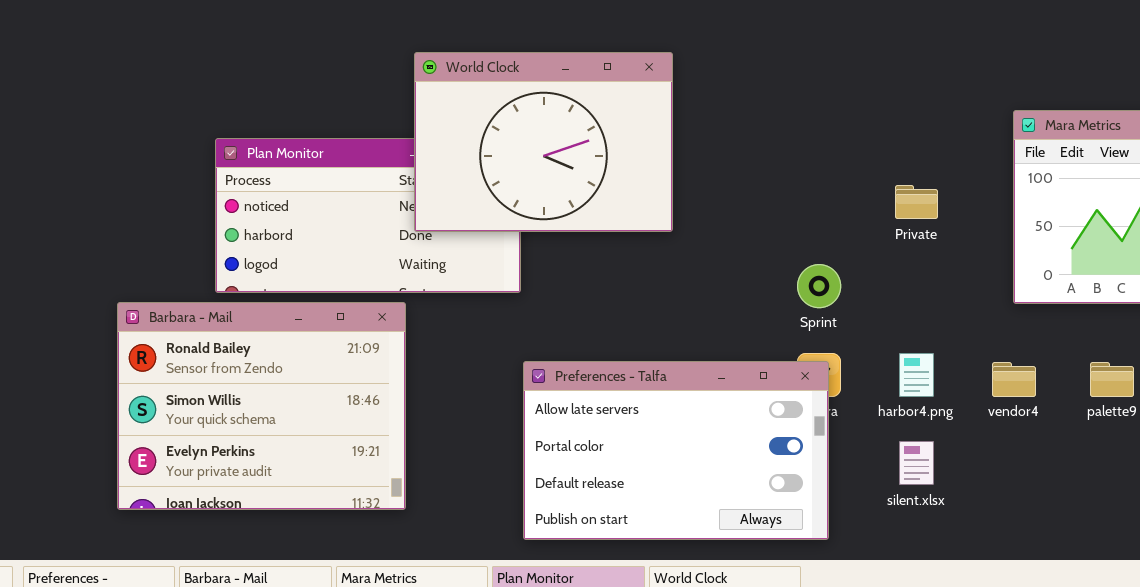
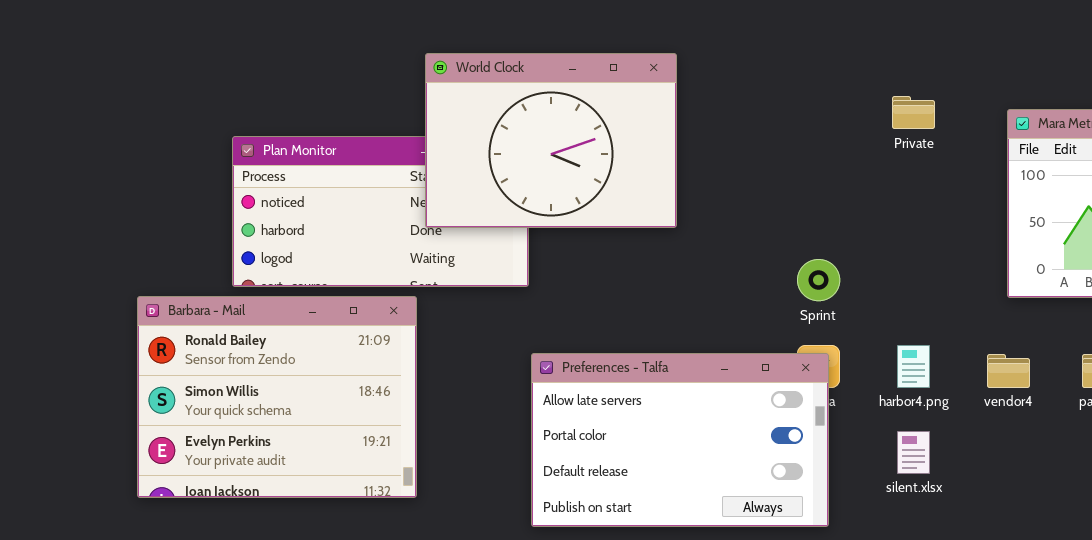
Private: [895,185,938,219] -> [892,96,935,129], moved

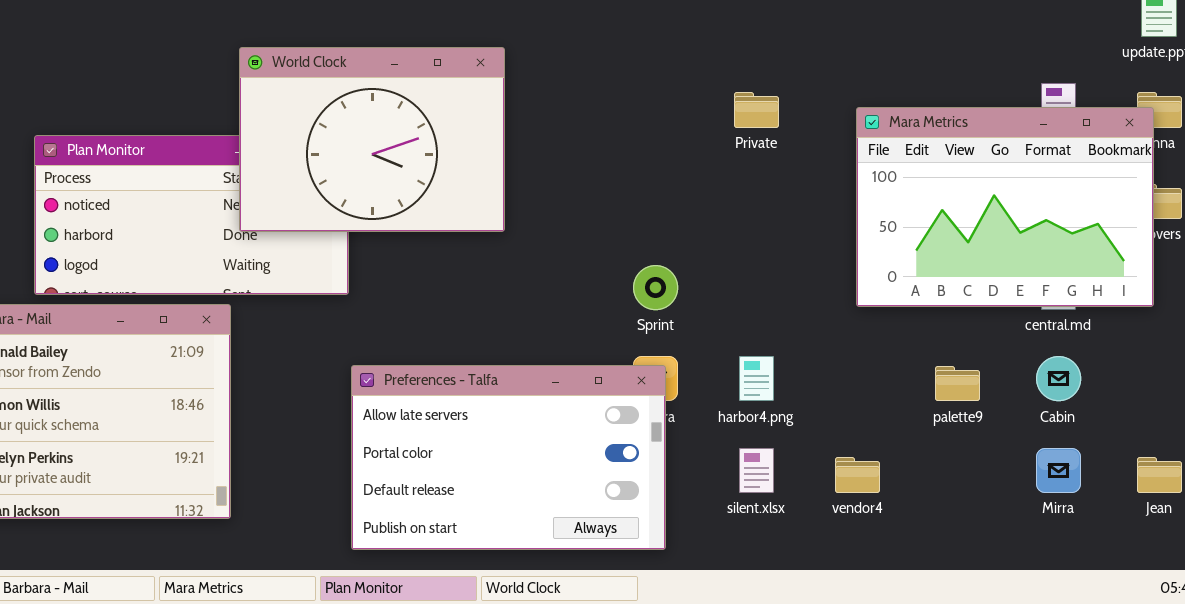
vendor4: [987,354,1030,388] -> [835,457,880,493], moved

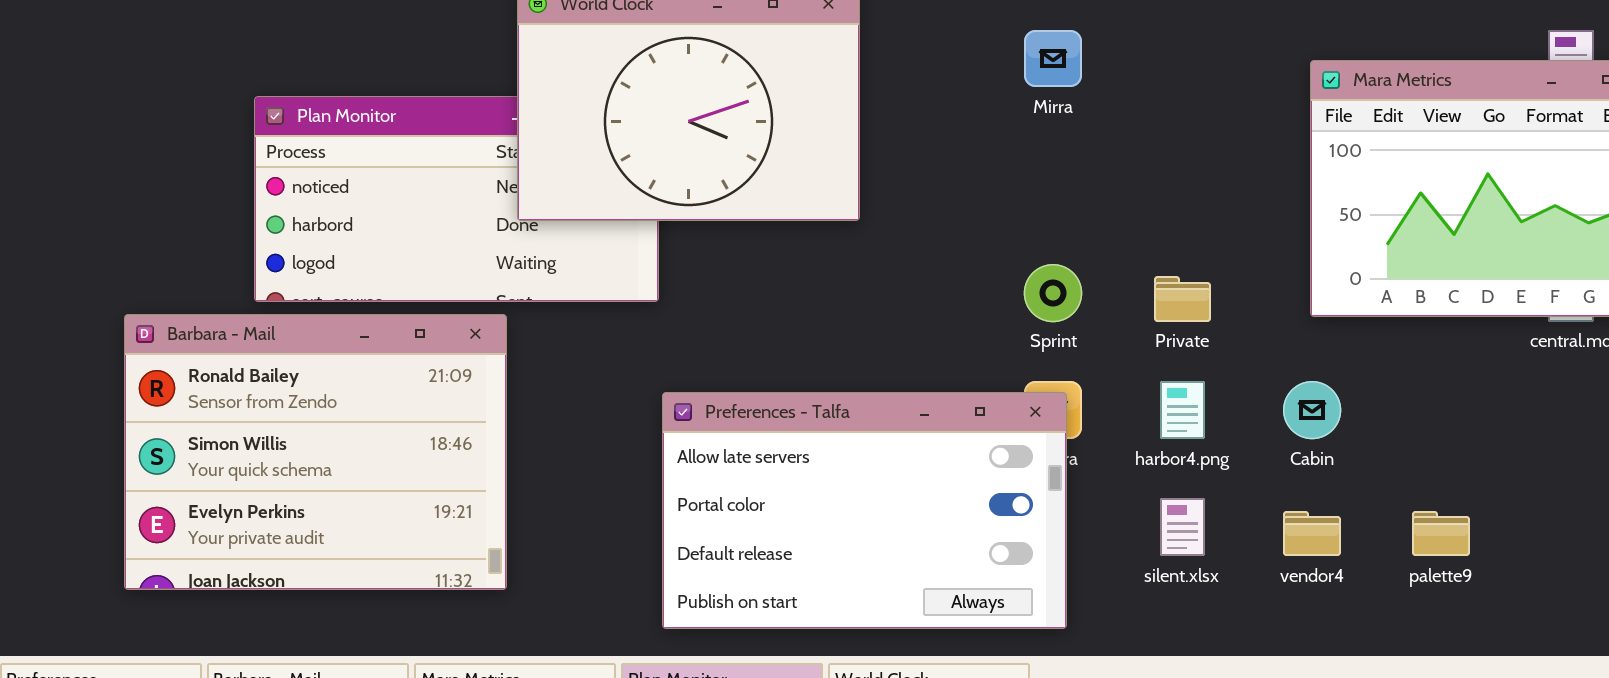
Private: [734,92,779,128] -> [1154,276,1211,322], moved
Cabin: [1036,356,1081,401] -> [1283,381,1341,439], moved
palette9: [935,366,980,401] -> [1412,511,1470,556], moved
Mirra: [1036,448,1081,493] -> [1024,30,1082,87], moved

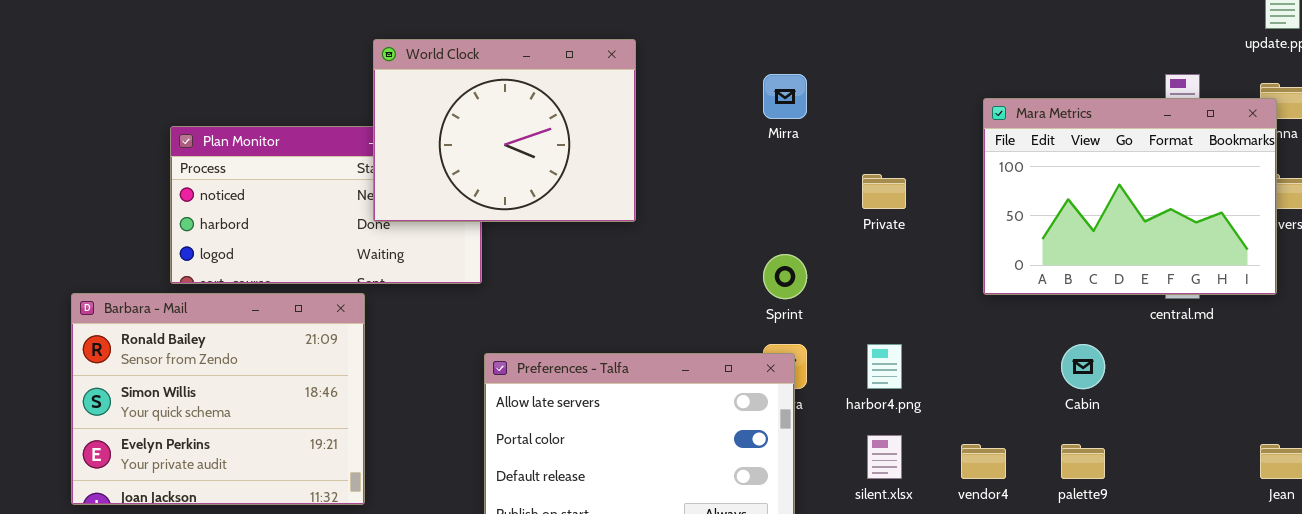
Private: [1154,276,1211,322] -> [862,174,906,209], moved
Cabin: [1283,381,1341,439] -> [1061,344,1105,389], moved

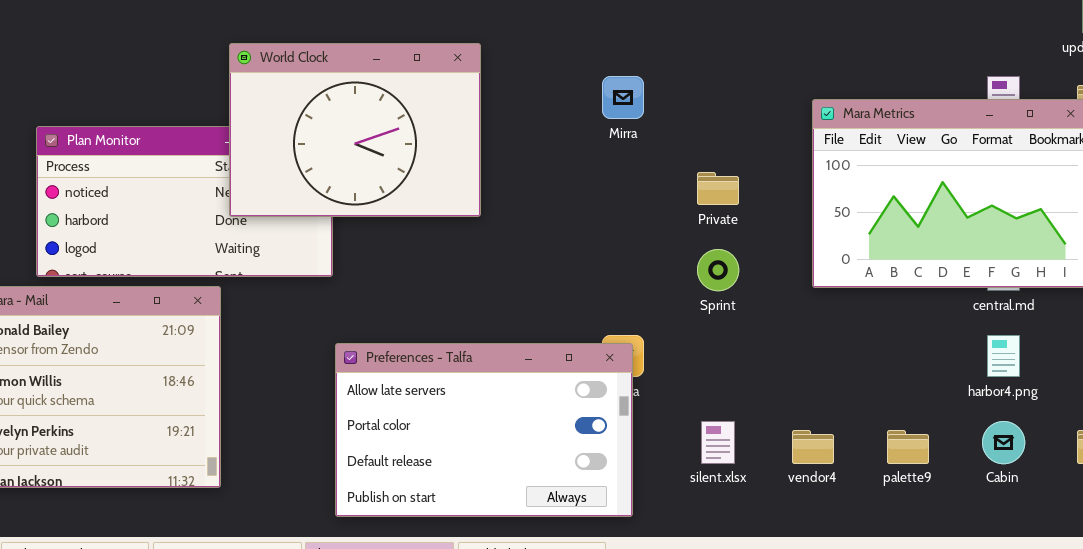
Sprint: [763,254,807,299] -> [697,249,739,291], moved
harbor4.png: [867,344,902,389] -> [987,335,1020,377], moved
Cabin: [1061,344,1105,389] -> [982,421,1025,464], moved

